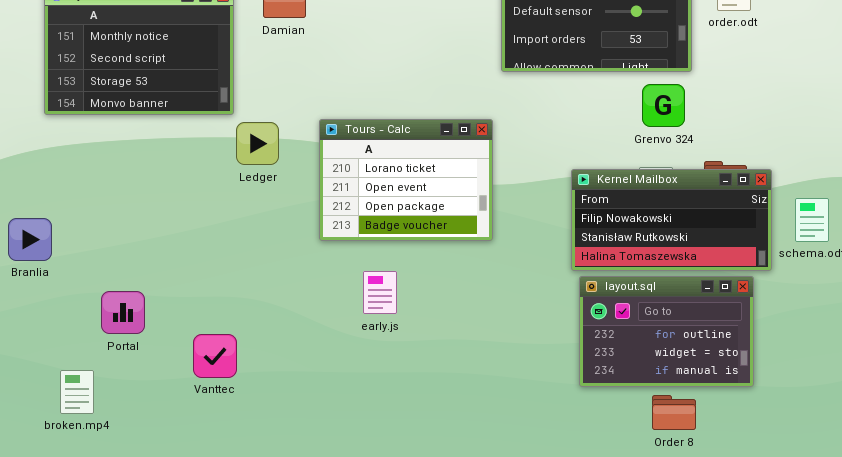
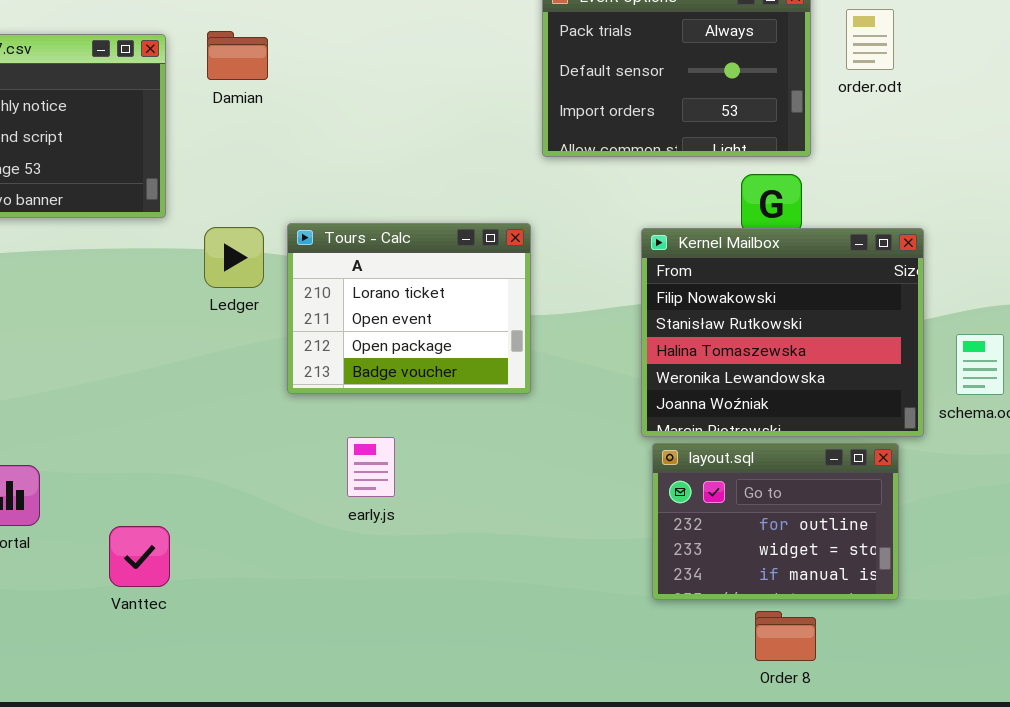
Ledger: [236,122,279,165] -> [204,227,264,288], moved
Kernel Mailbox: [571,169,772,271] -> [641,228,924,437], resized

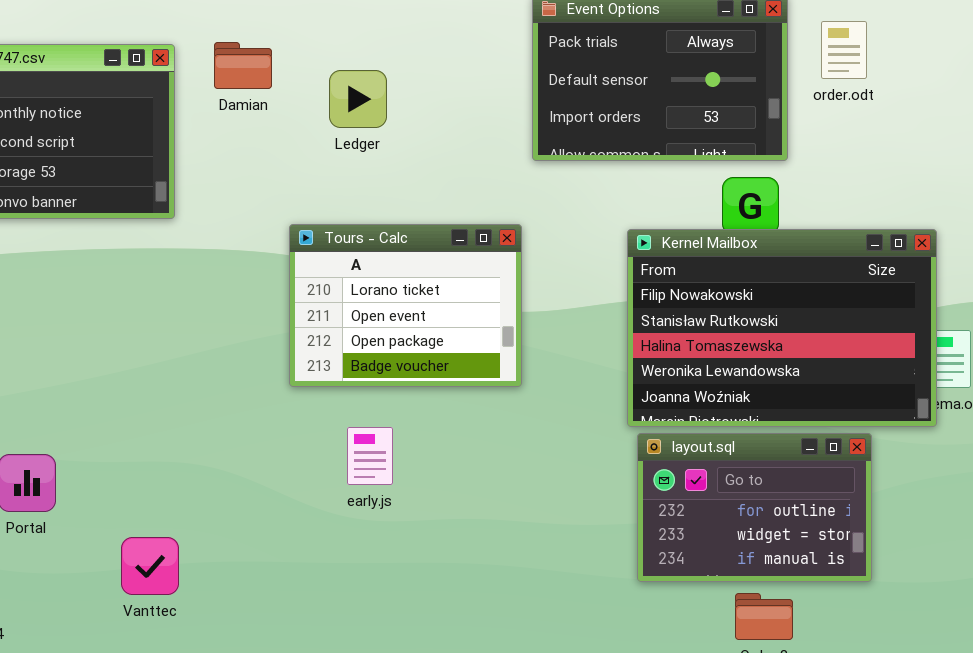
Ledger: [204,227,264,288] -> [329,70,387,128], moved
Kernel Mailbox: [641,228,924,437] -> [627,229,937,427], resized
Vanttec: [109,526,170,587] -> [121,537,179,595], moved

